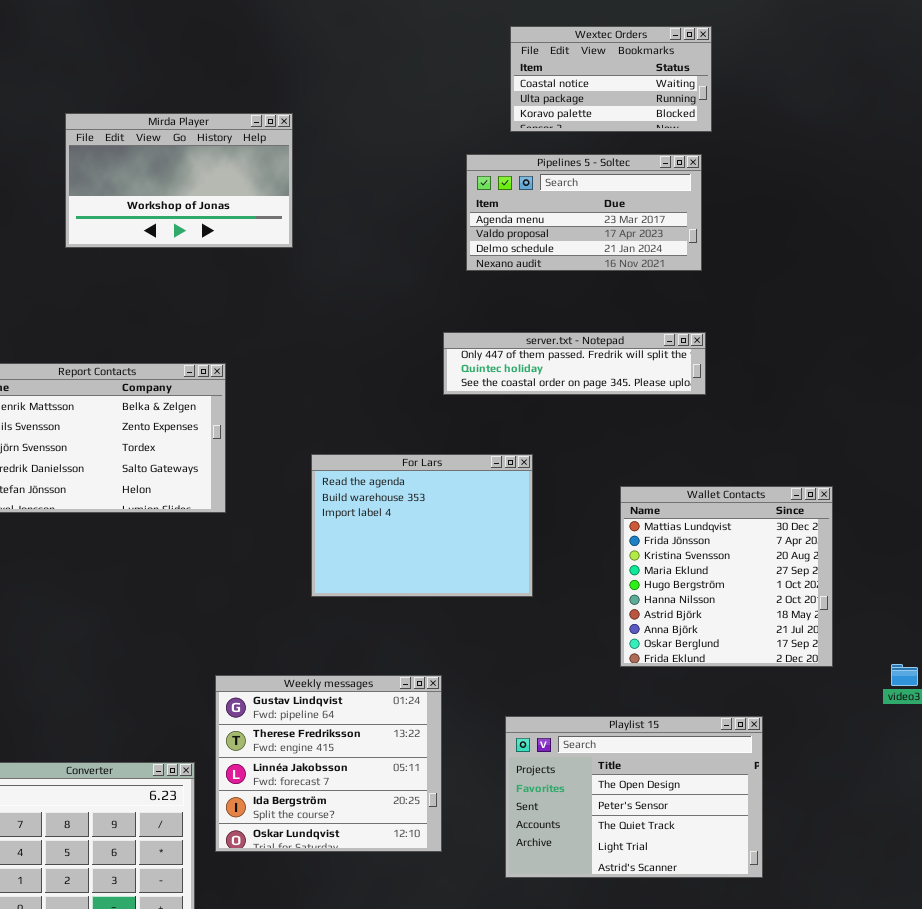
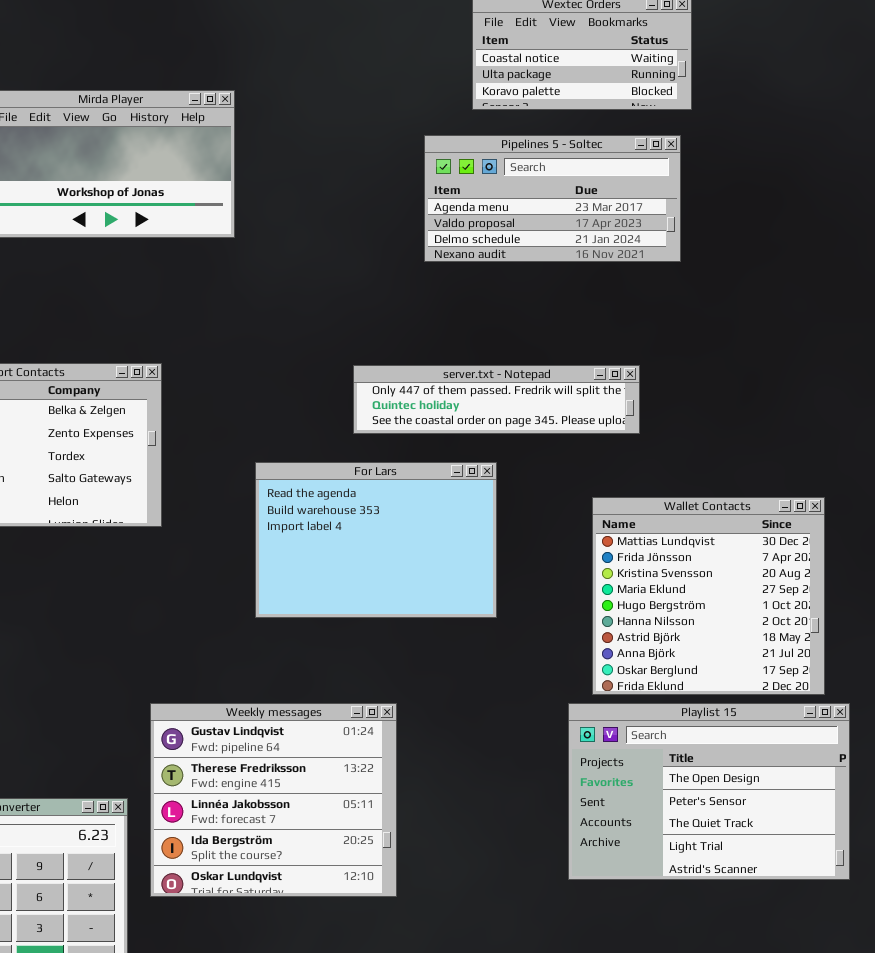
server.txt - Notepad: [443,332,706,395] -> [353,365,640,434], moved
Playlist 15: [505,716,763,878] -> [568,703,850,880], moved

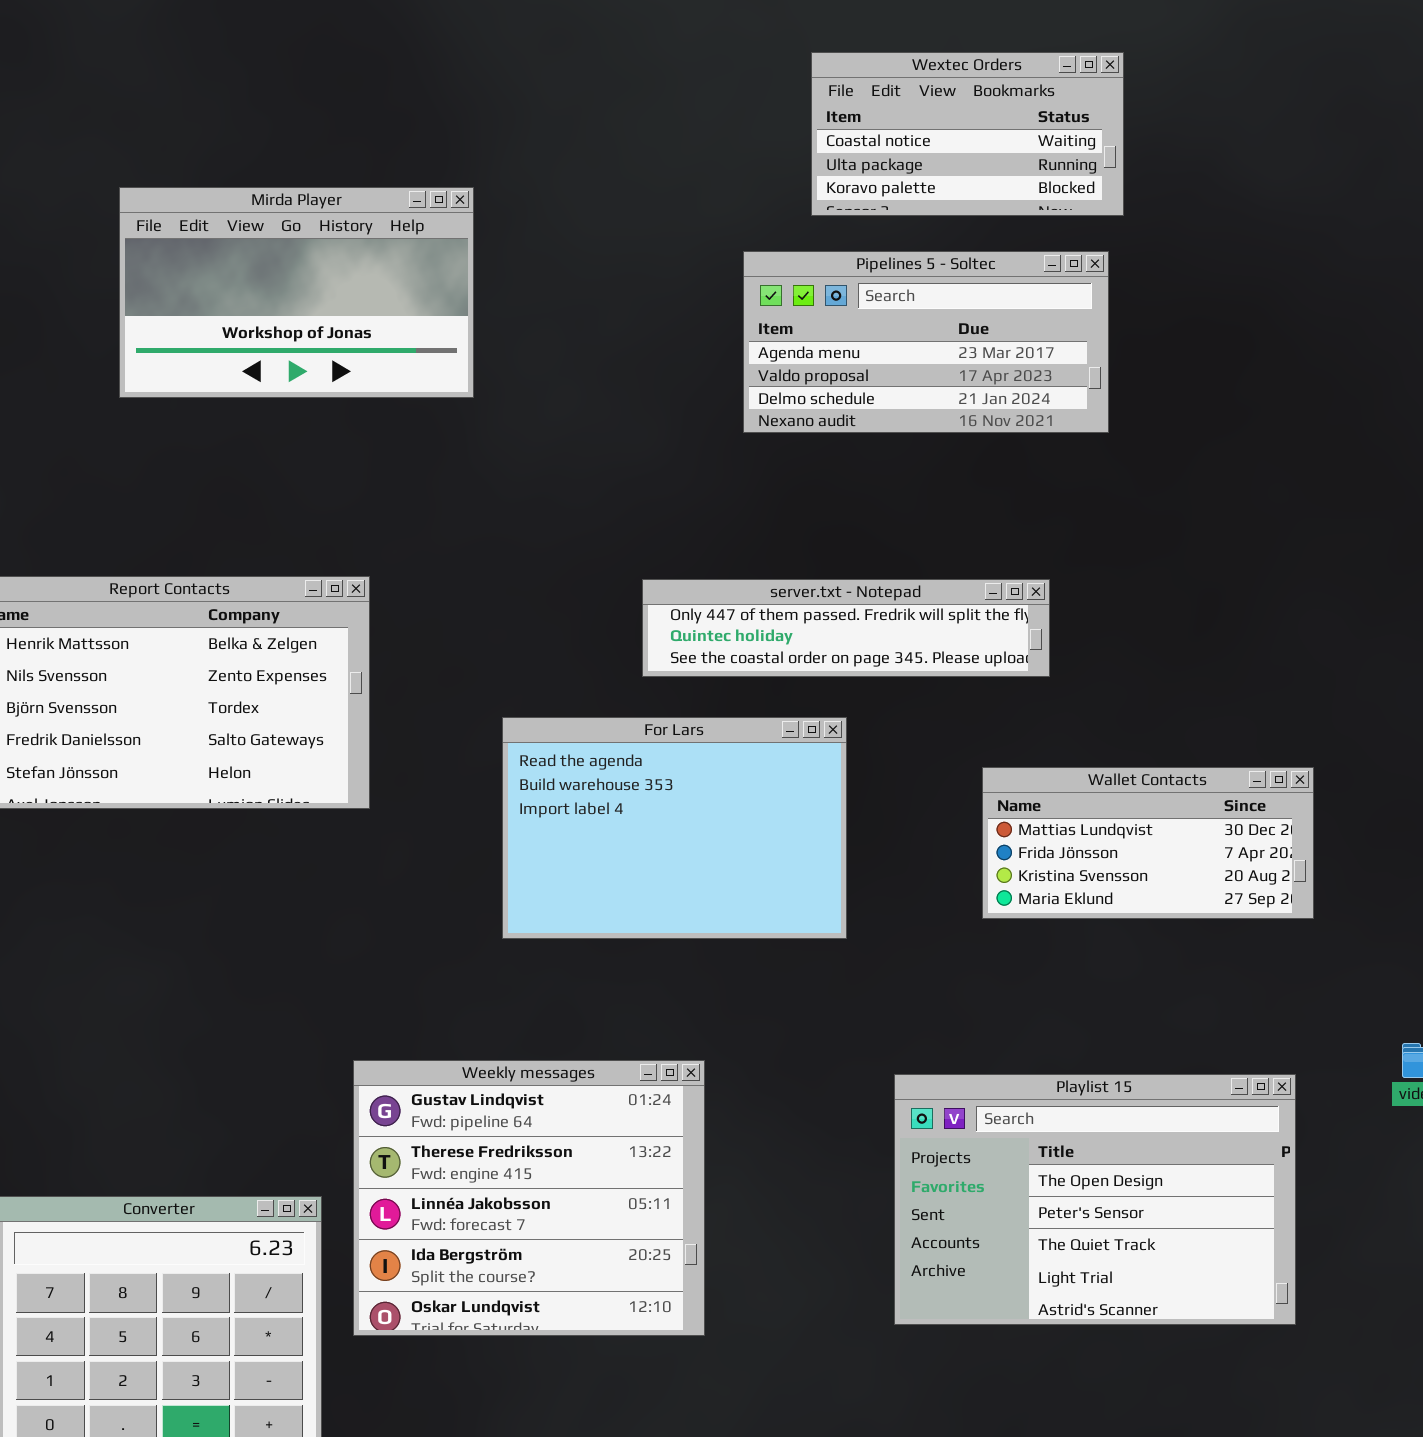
Wallet Contacts: [592,497,825,695] -> [982,767,1314,919], resized
Playlist 15: [568,703,850,880] -> [894,1074,1296,1325], moved

